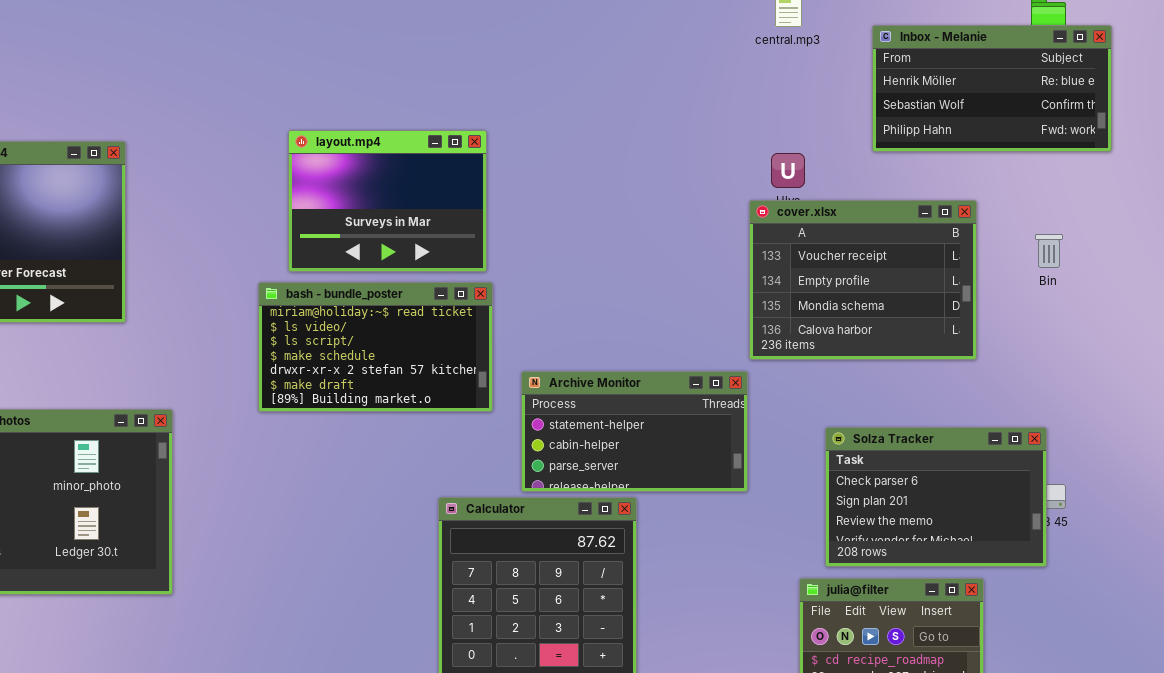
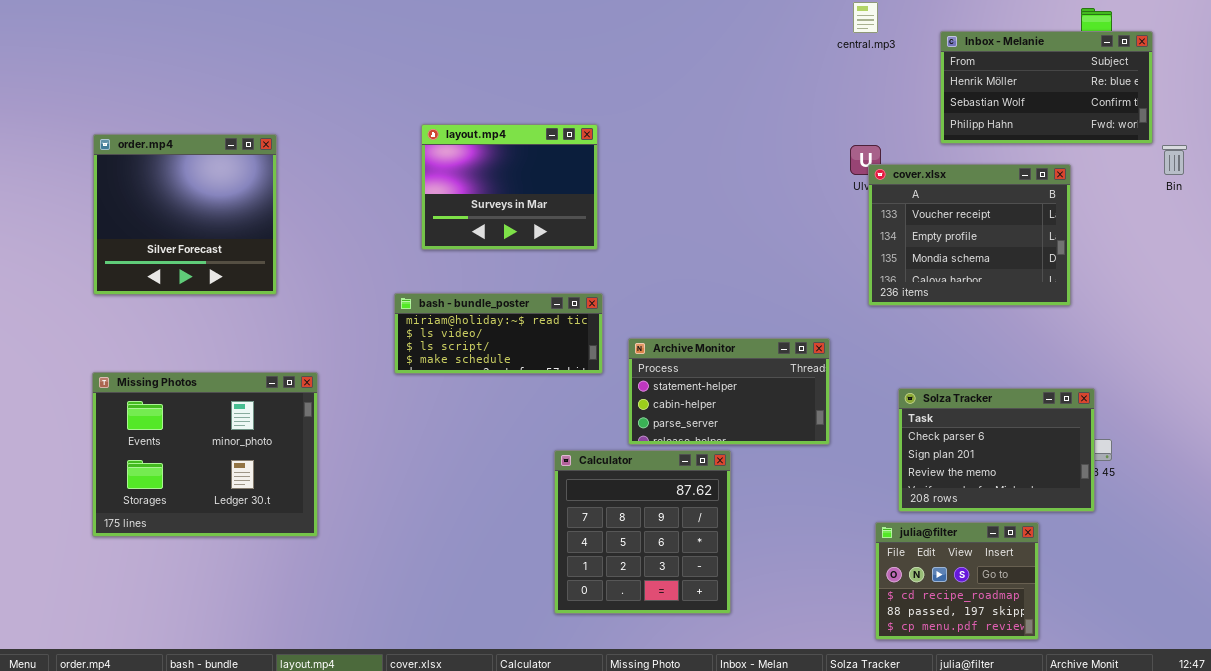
cover.xlsx: [749,200,977,360] -> [868,164,1071,306], moved
Bin: [1035,234,1063,268] -> [1162,145,1187,175], moved
bash - bundle_poster: [258,282,493,412] -> [394,293,603,374], resized

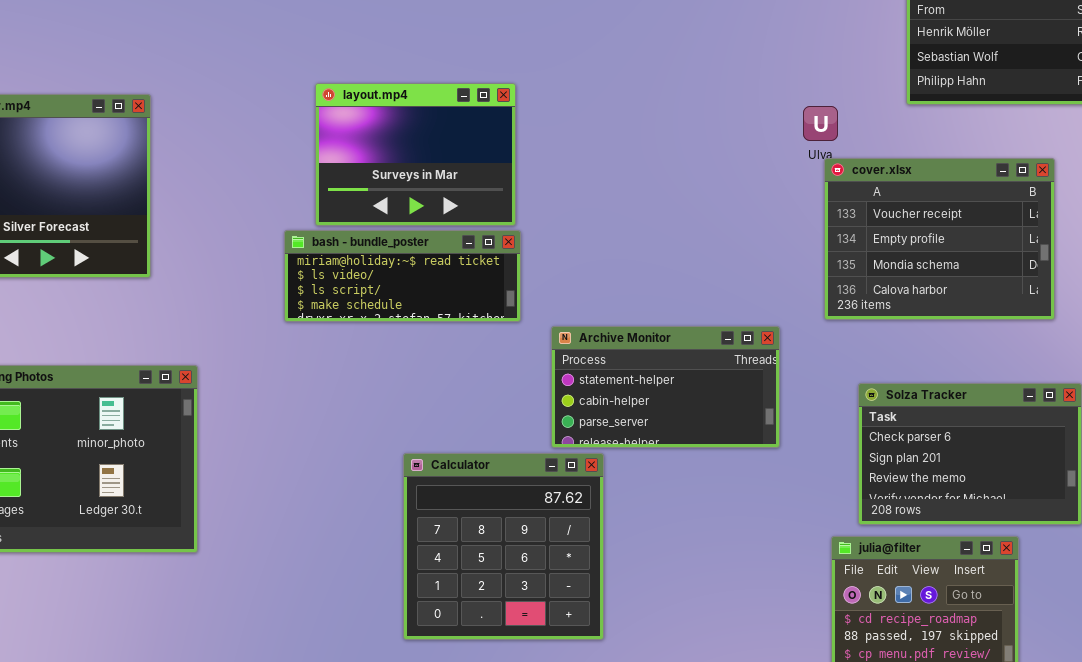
cover.xlsx: [868,164,1071,306] -> [824,158,1055,320], moved
bash - bundle_poster: [394,293,603,374] -> [284,230,521,322], moved
Calculator: [554,450,731,614] -> [403,453,604,640], moved

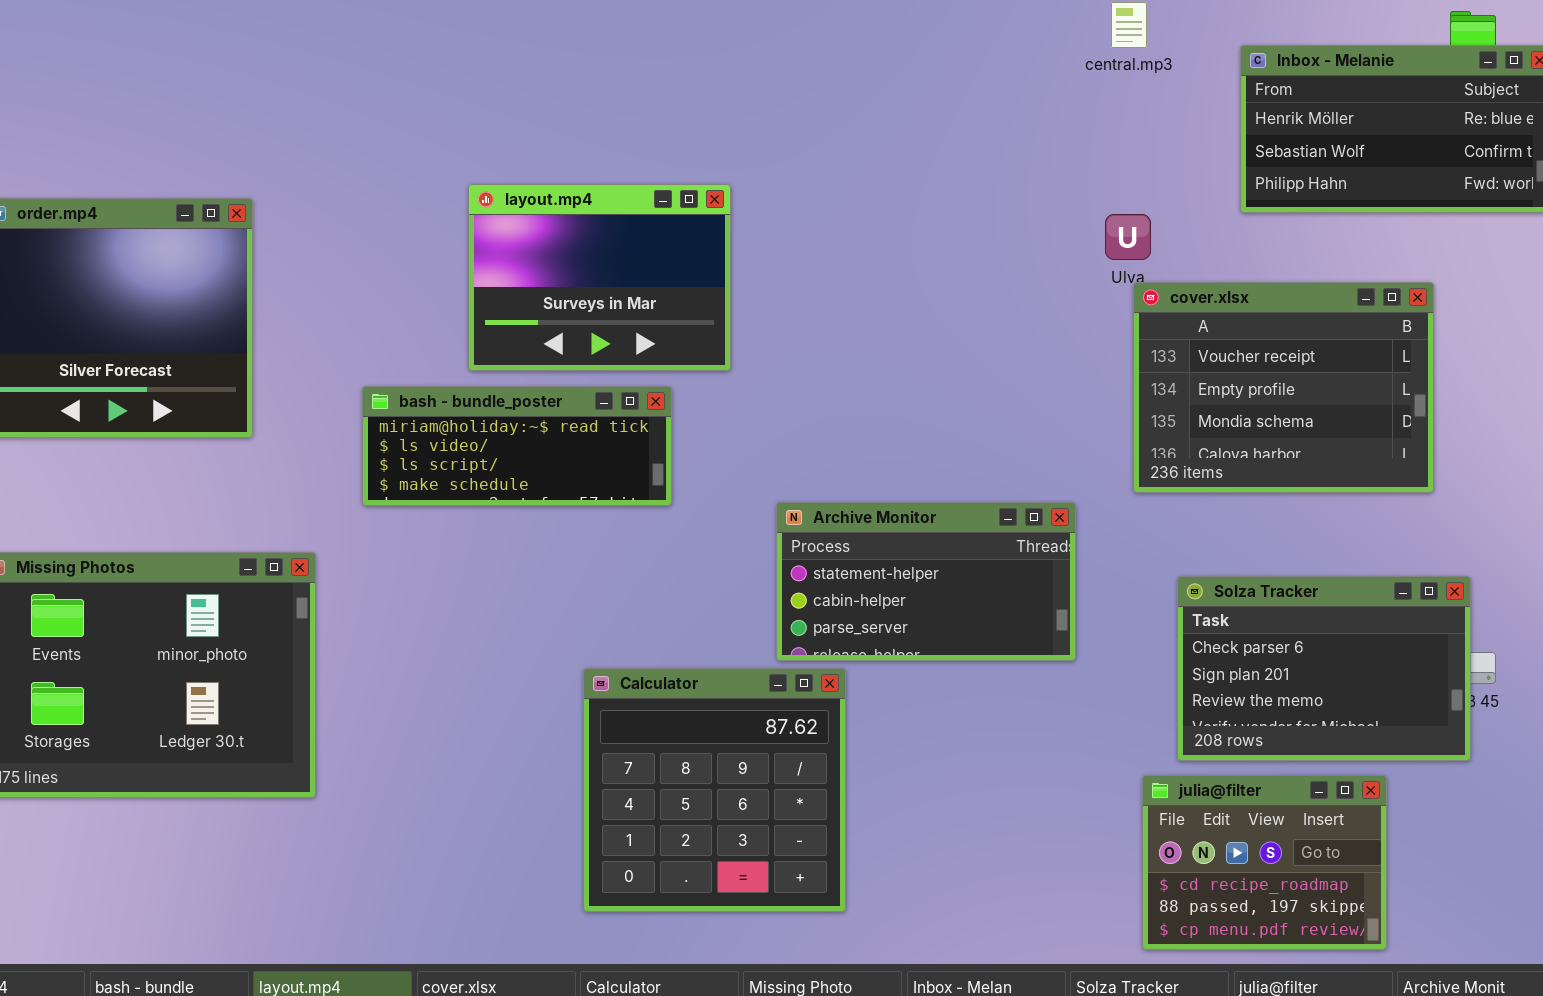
bash - bundle_poster: [284,230,521,322] -> [362,386,672,506], moved

